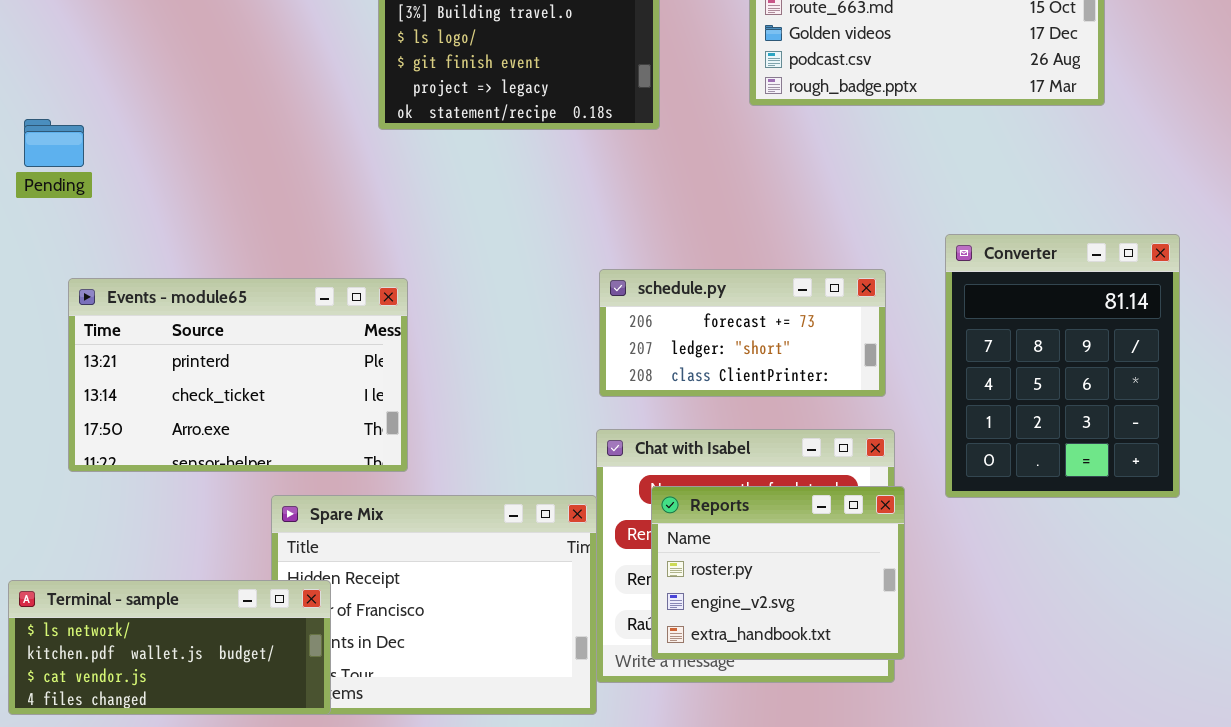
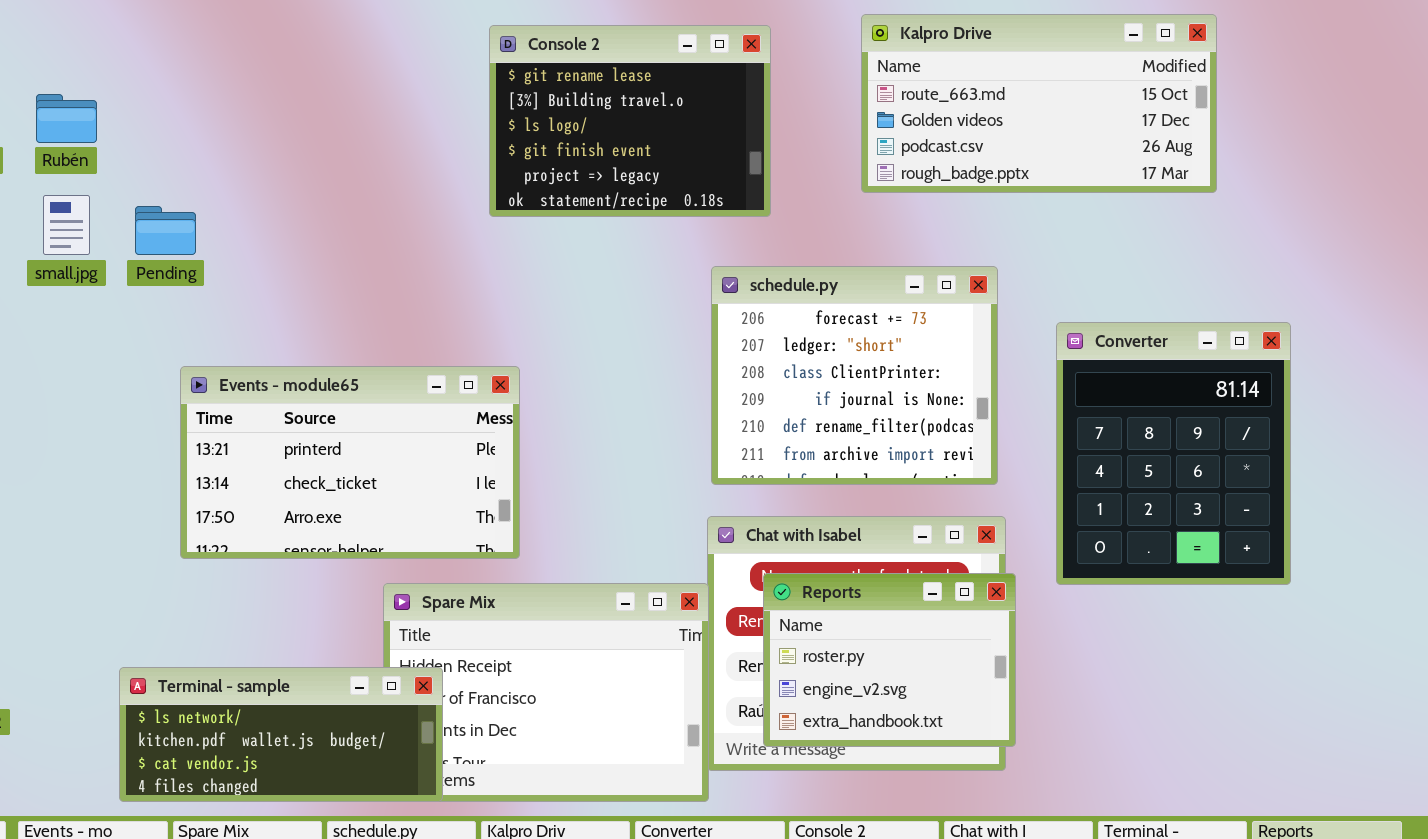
schedule.py: [599,269,886,397] -> [711,266,998,485], resized

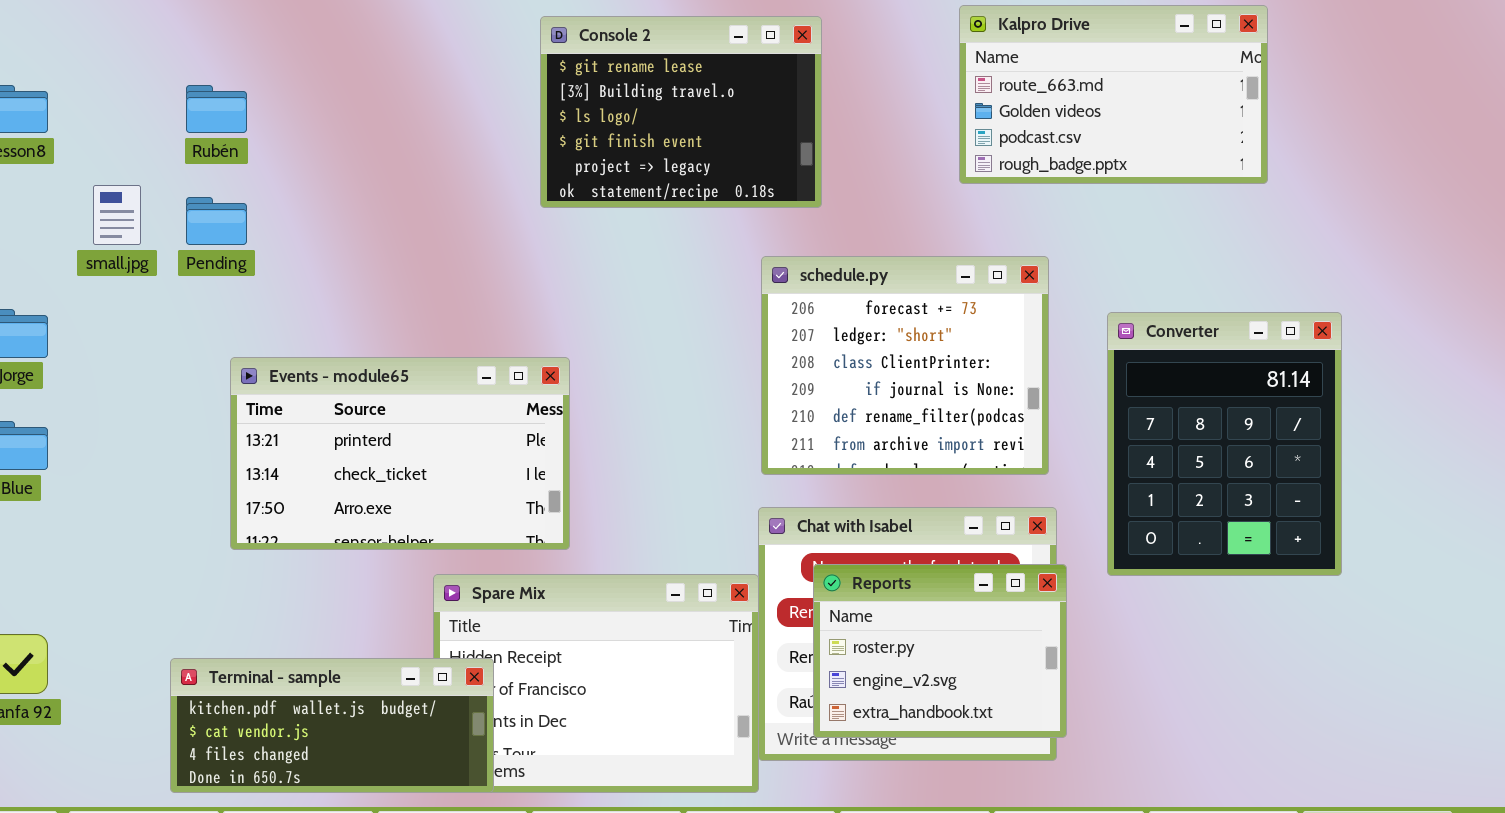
Kalpro Drive: [861,14,1217,193] -> [959,5,1268,184], resized
Rubén: [36,94,97,143] -> [186,85,247,133], moved
Terminal - sample: [119,667,443,802] -> [170,658,494,793], scrolled down 1 row

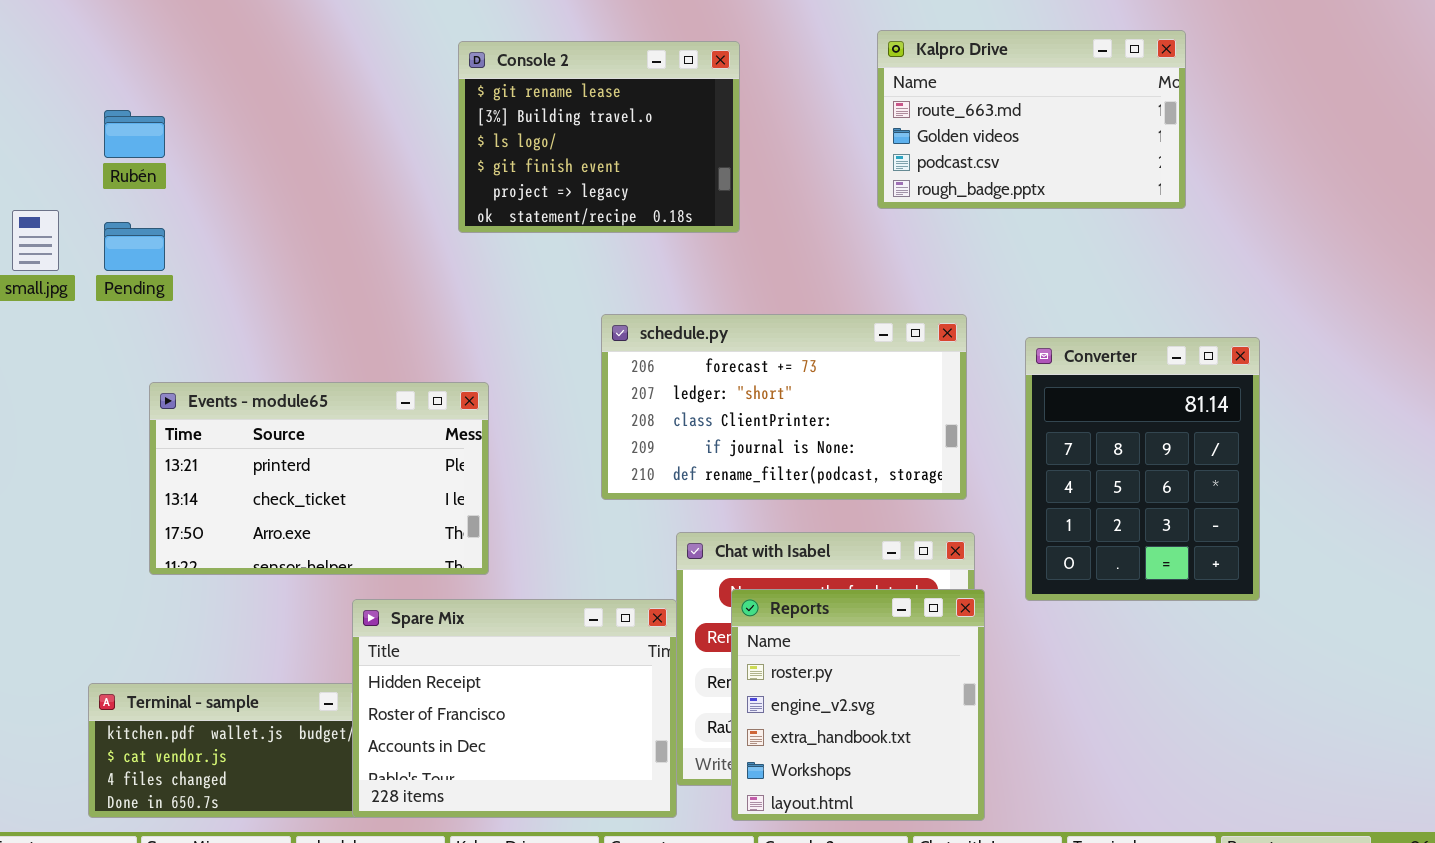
schedule.py: [761,256,1049,475] -> [601,314,967,500], resized
Reports: [813,564,1067,738] -> [731,589,985,821], resized
Spare Mix: [433,574,759,793] -> [352,599,677,818], raised

